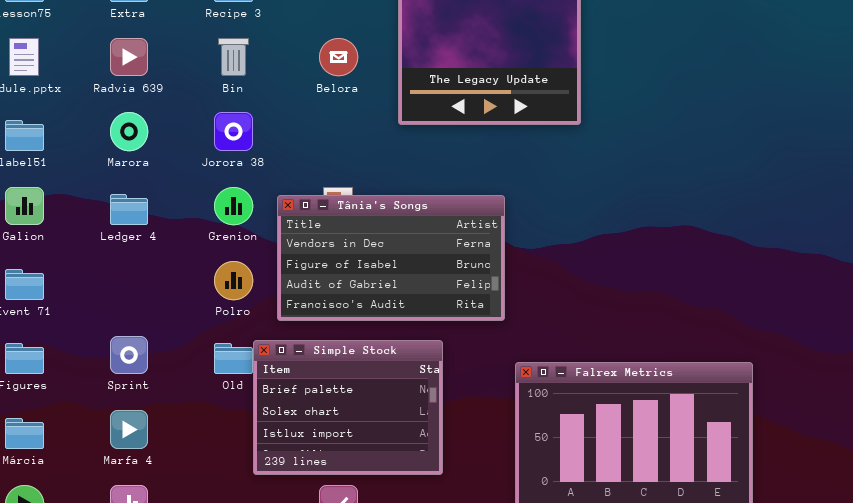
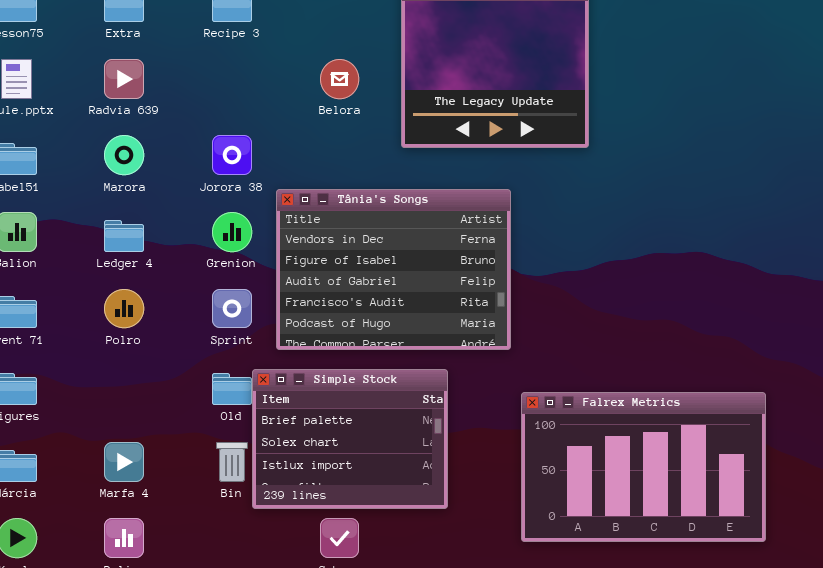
Bin: [218,38,249,76] -> [216,442,248,482], moved
Tânia's Songs: [277,195,505,321] -> [276,189,511,350], resized
Polro: [214,261,253,300] -> [104,289,144,328], moved
Sprint: [110,336,148,374] -> [212,289,252,328], moved

